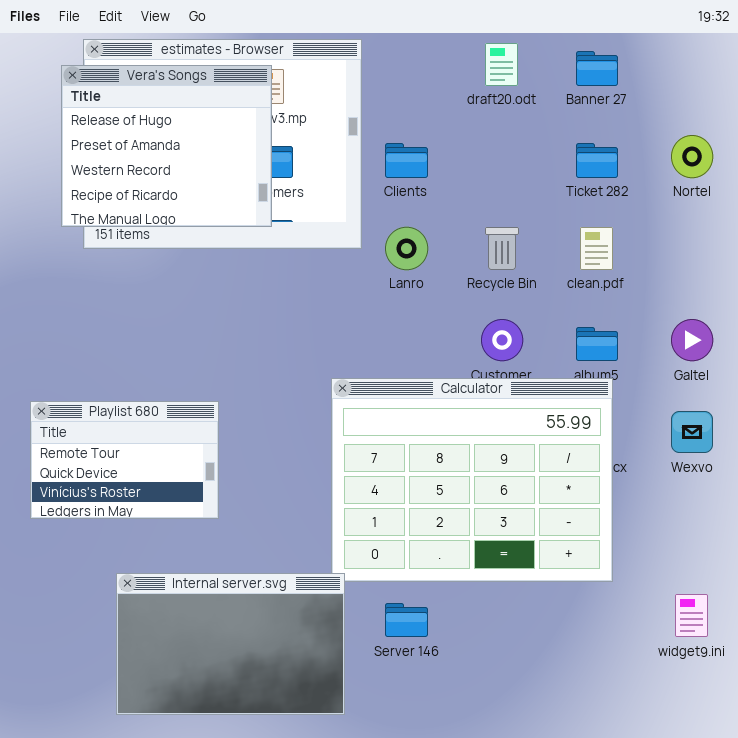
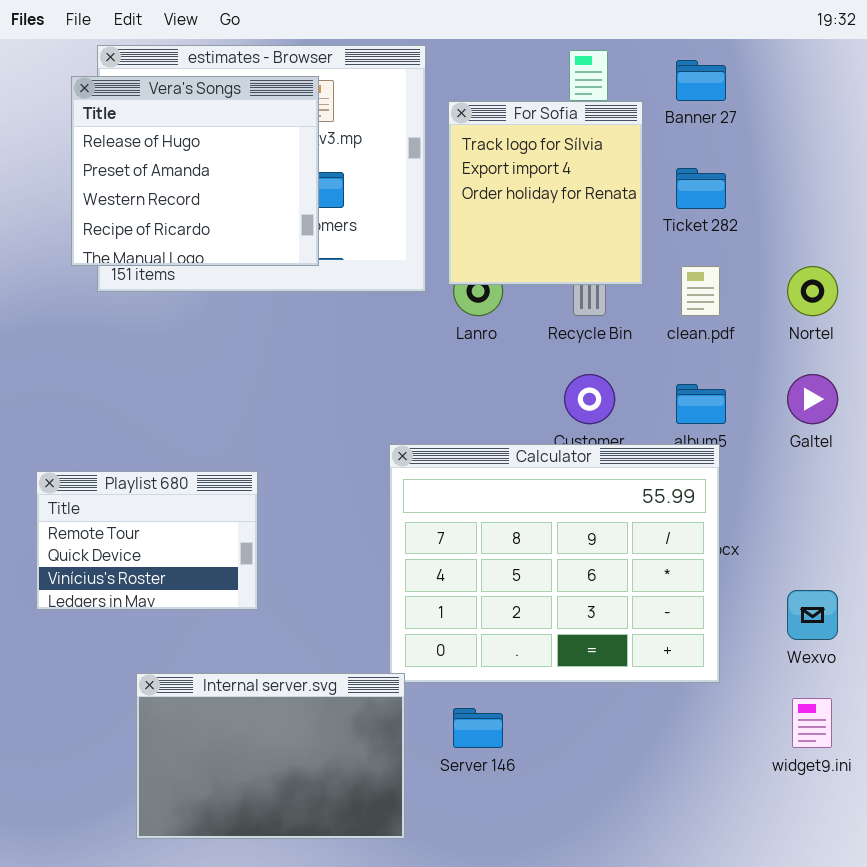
For Sofia: none -> [448,101,643,285], opened
Nortel: [671,135,713,178] -> [787,266,838,316], moved
Wexvo: [671,411,713,453] -> [787,590,838,640], moved

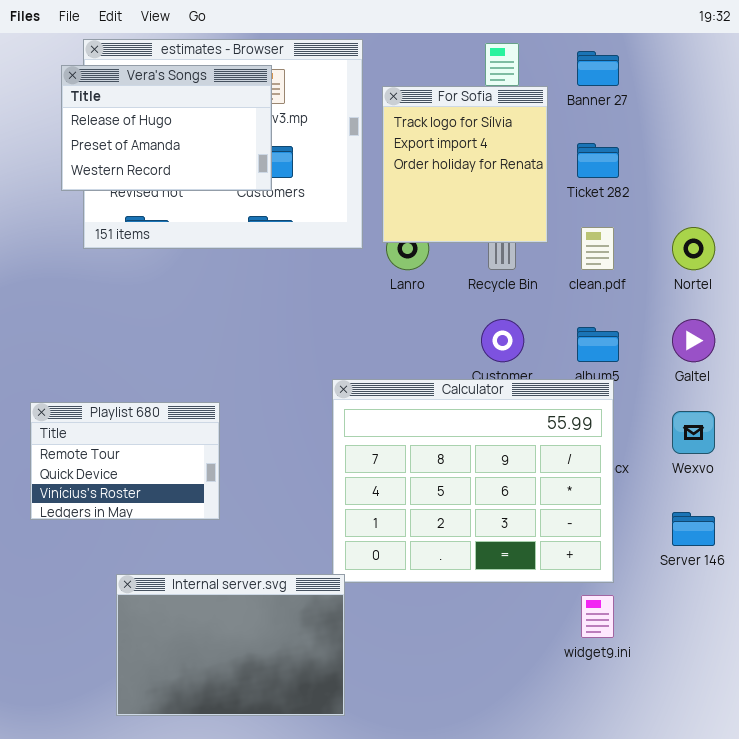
Vera's Songs: [71,76,319,266] -> [61,65,272,191], resized
Wexvo: [787,590,838,640] -> [672,411,715,454], moved
widget9.ini: [792,698,832,748] -> [581,595,614,638], moved
Server 146: [453,708,503,748] -> [672,512,715,546], moved

